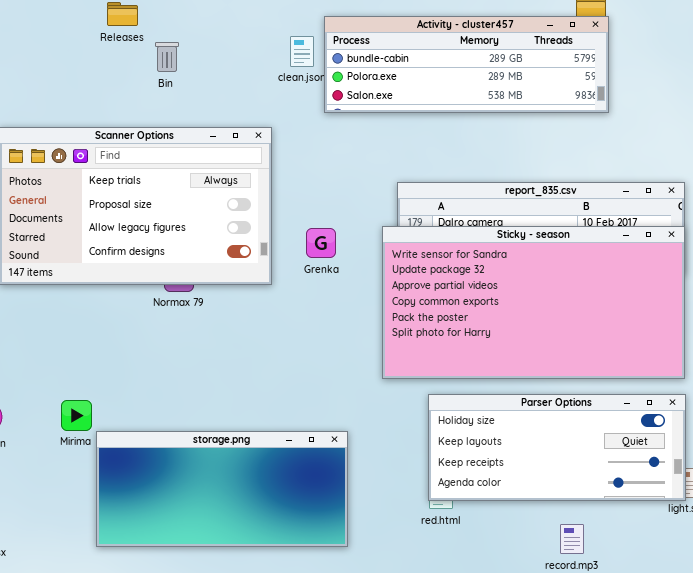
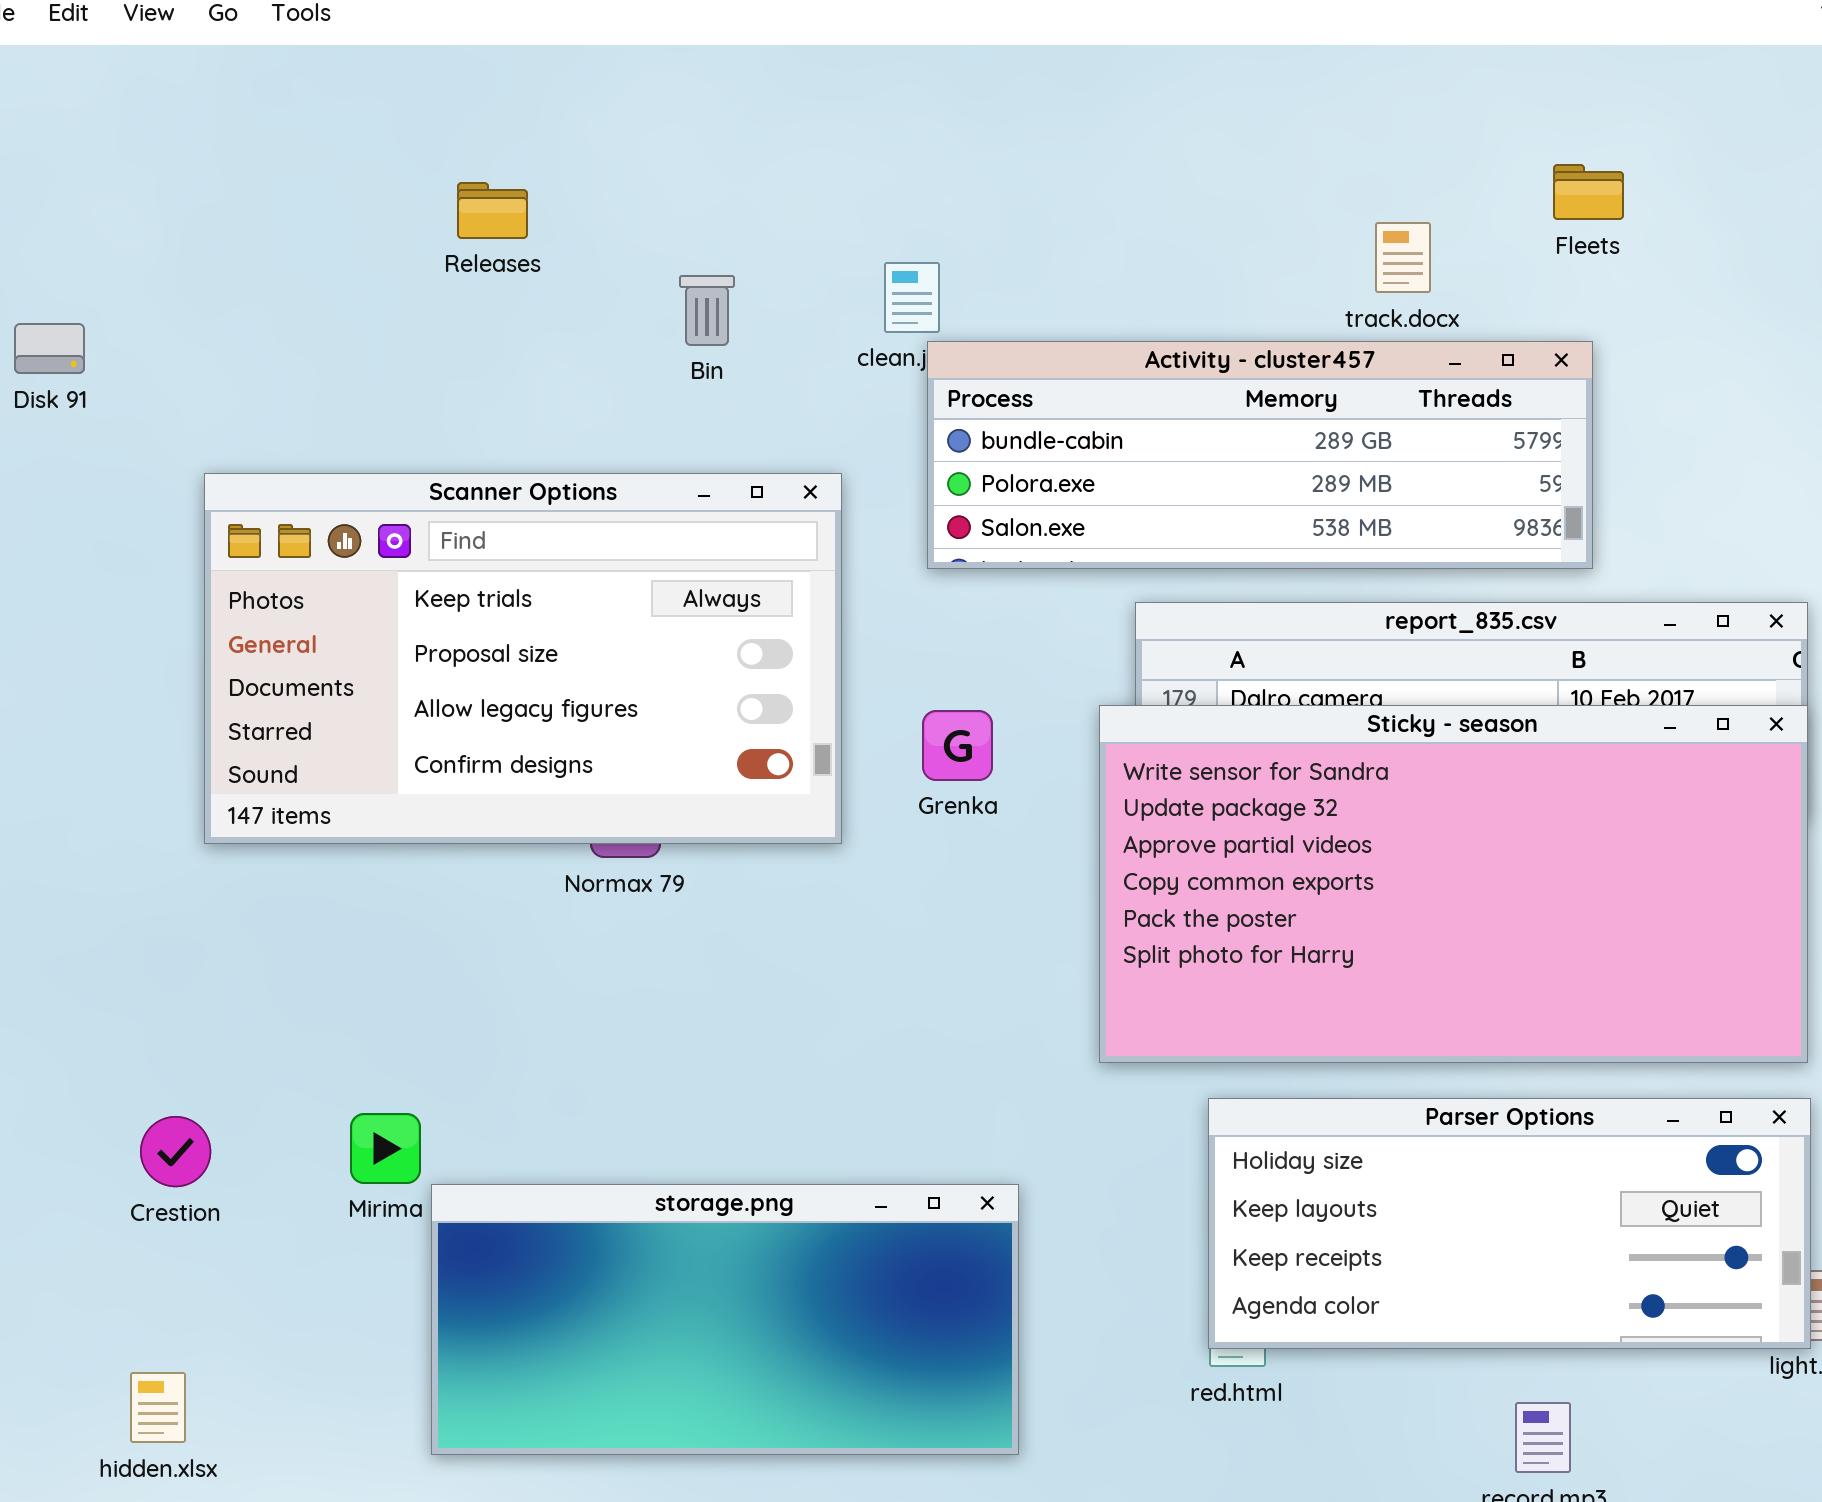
Activity - cluster457: [324,16,609,113] -> [927,341,1593,569], moved
Bin: [155,42,179,72] -> [679,275,735,346], moved

